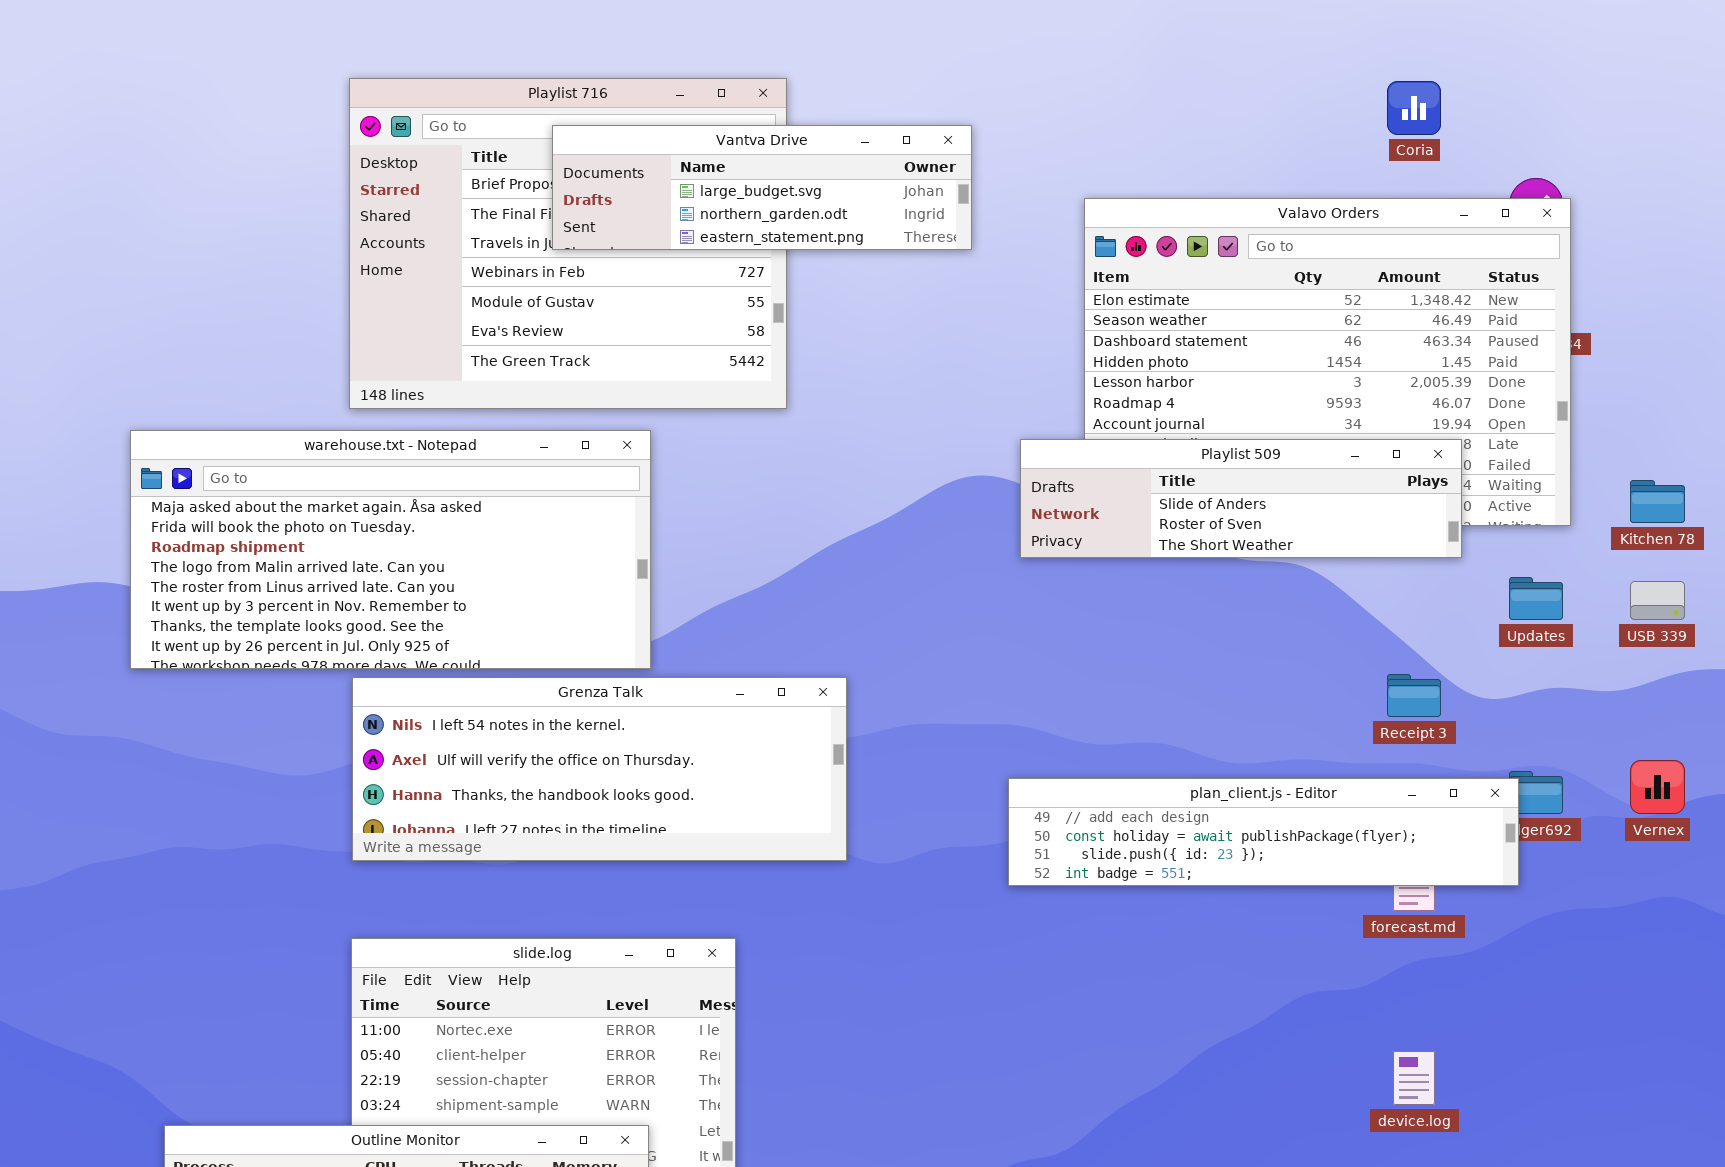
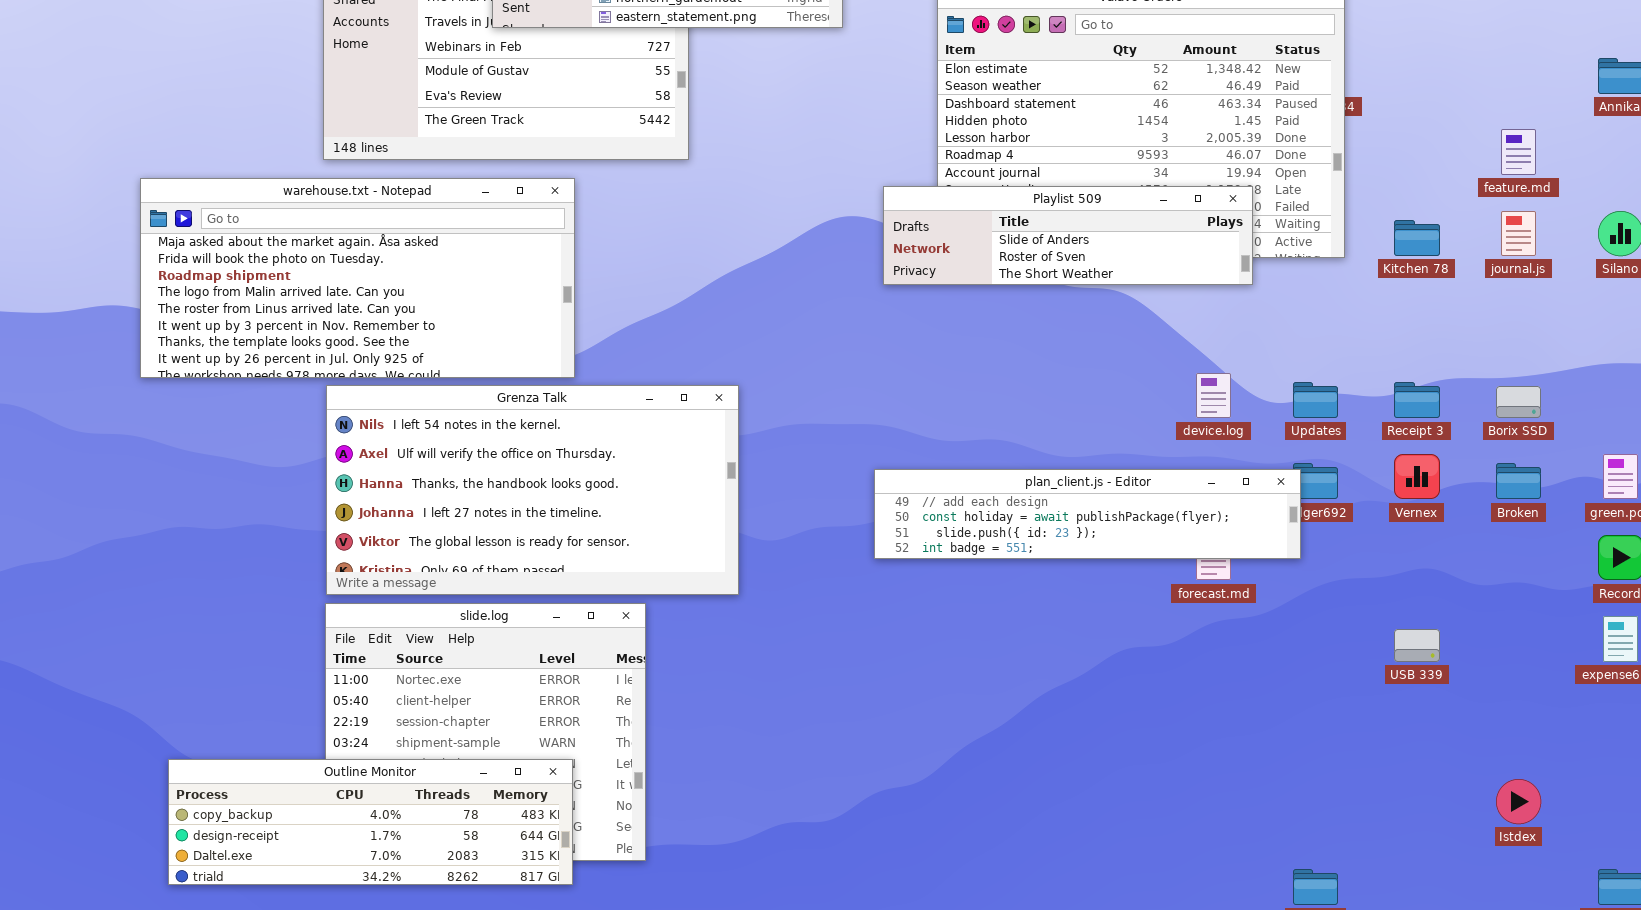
Updates: [1509,577,1563,620] -> [1293,382,1338,418], moved
USB 339: [1630,581,1685,620] -> [1394,629,1440,662], moved
Receipt 3: [1387,674,1441,717] -> [1394,382,1440,418], moved
Grenza Talk: [352,677,847,861] -> [326,385,739,595], resized
device.log: [1393,1051,1435,1105] -> [1196,373,1231,418], moved

